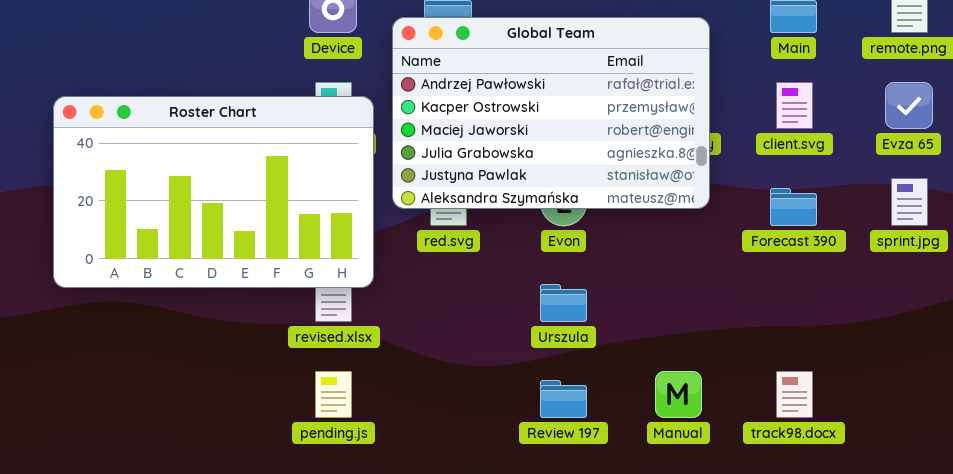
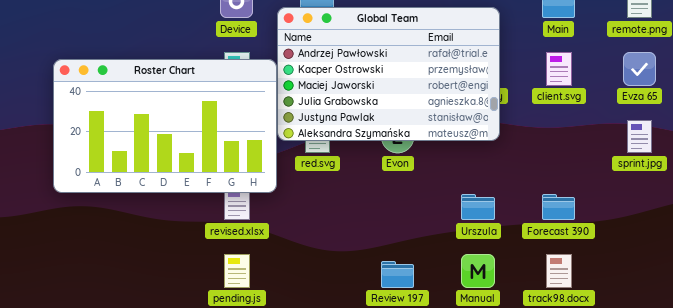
Roster Chart: [53,96,374,288] -> [53,59,277,193], moved
Forecast 390: [770,188,817,226] -> [542,194,575,220], moved
Urszula: [540,284,587,322] -> [461,194,495,220], moved

